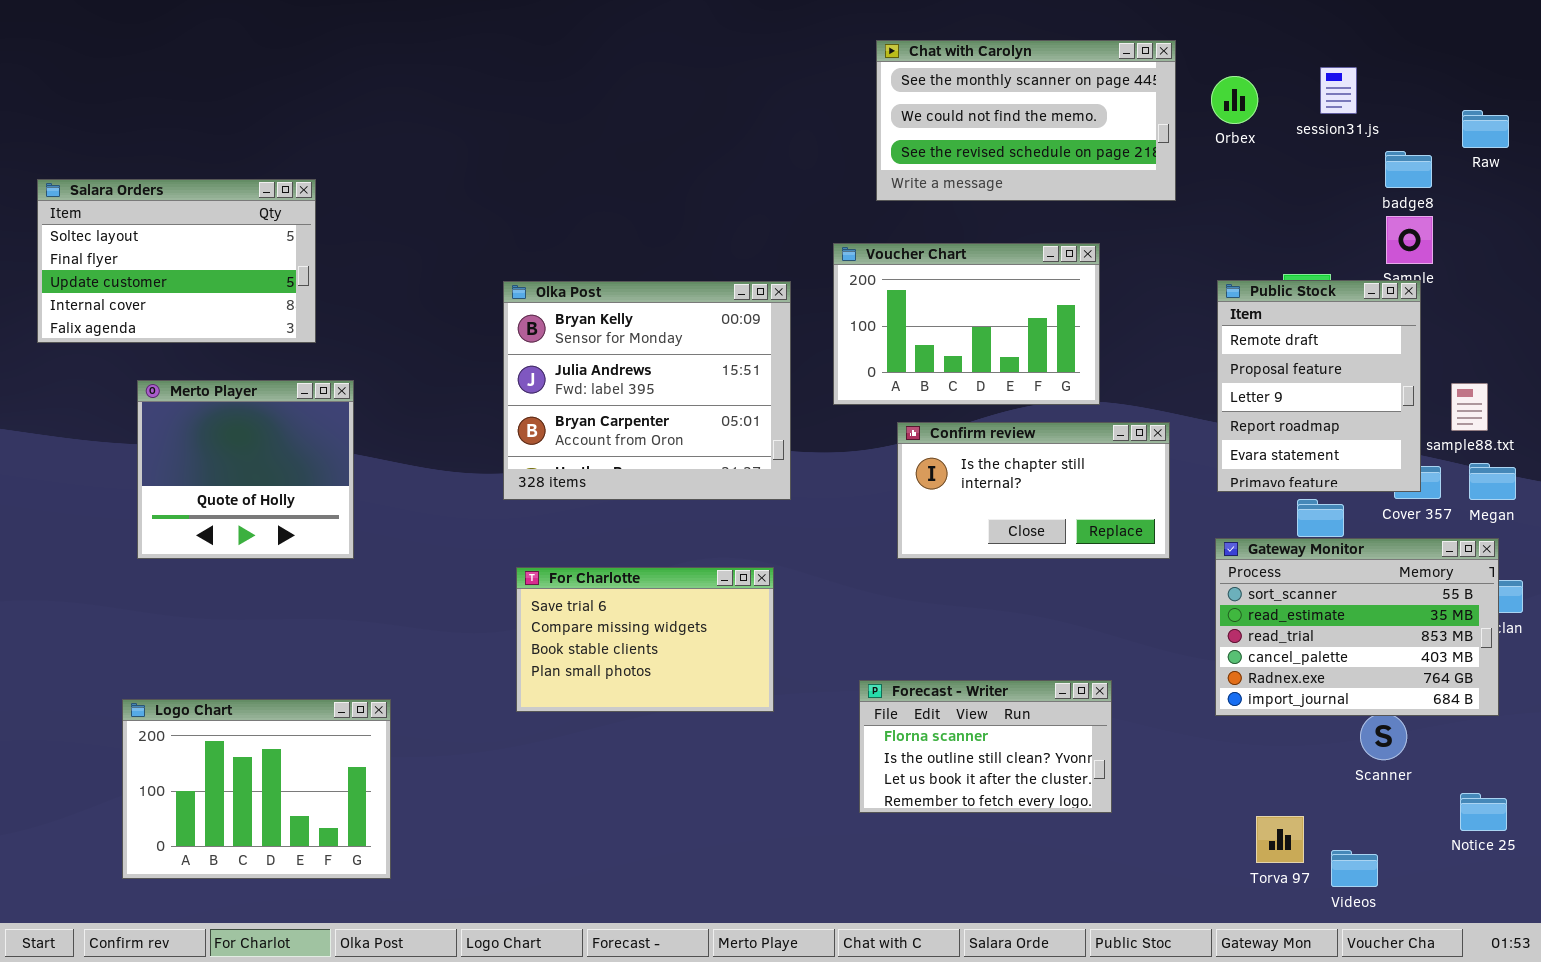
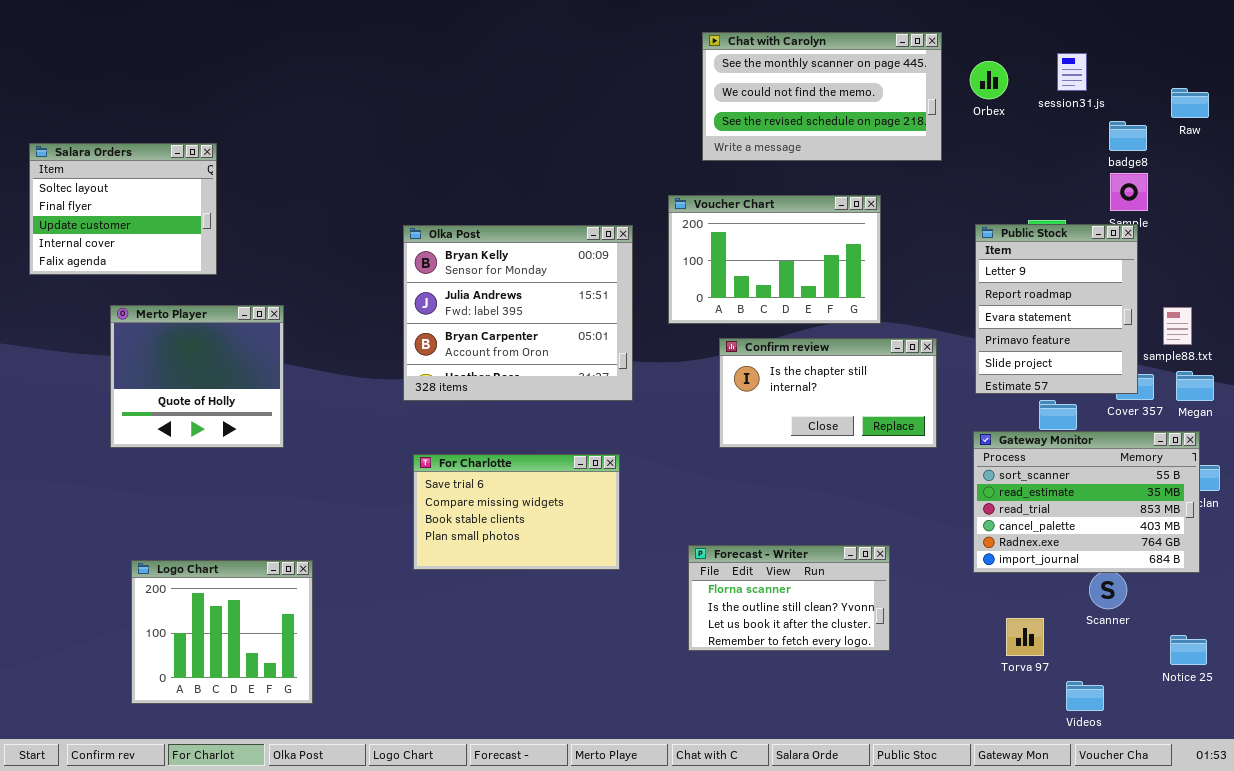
Salara Orders: [37,179,316,343] -> [29,143,217,275], resized
Public Stock: [1217,280,1421,492] -> [975,224,1138,394], scrolled down 2 rows
Logo Chart: [122,699,391,879] -> [131,560,313,704], resized
Torva 97: [1256,816,1304,863] -> [1006,618,1044,656], moved

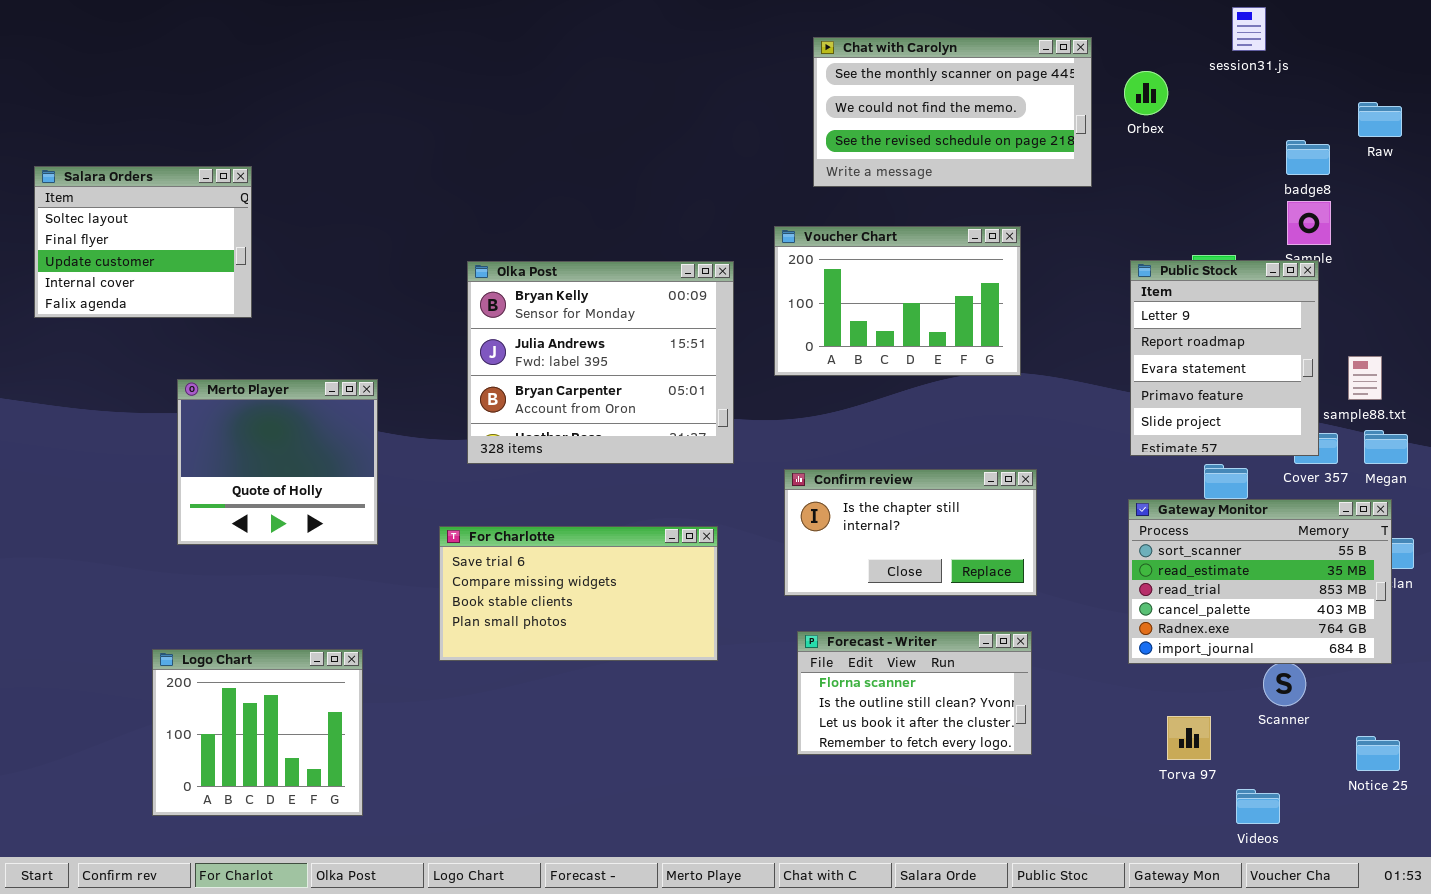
session31.js: [1057,53,1087,91] -> [1232,7,1266,51], moved
Merto Player: [110,305,284,448] -> [177,379,378,545], moved
Confirm review: [719,338,937,448] -> [784,469,1037,596], moved
For Charlotte: [413,454,620,570] -> [439,526,718,661], resized

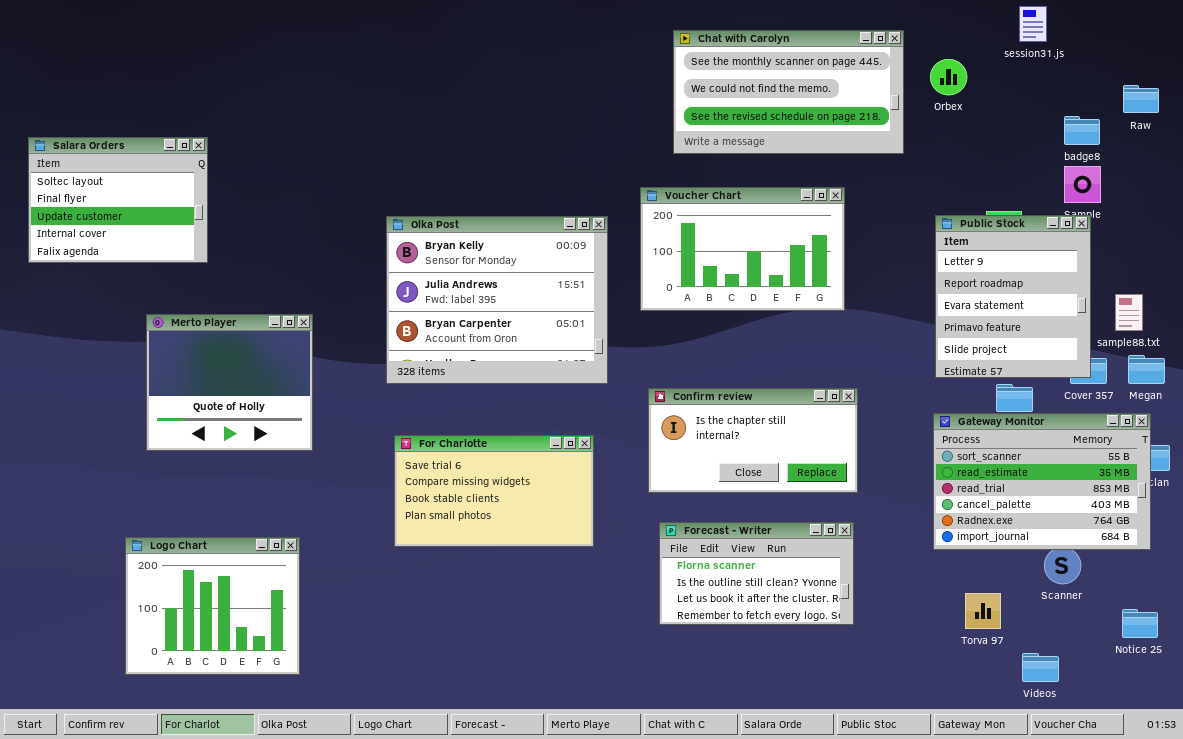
For Charlotte: [439,526,718,661] -> [394,435,594,547], resized

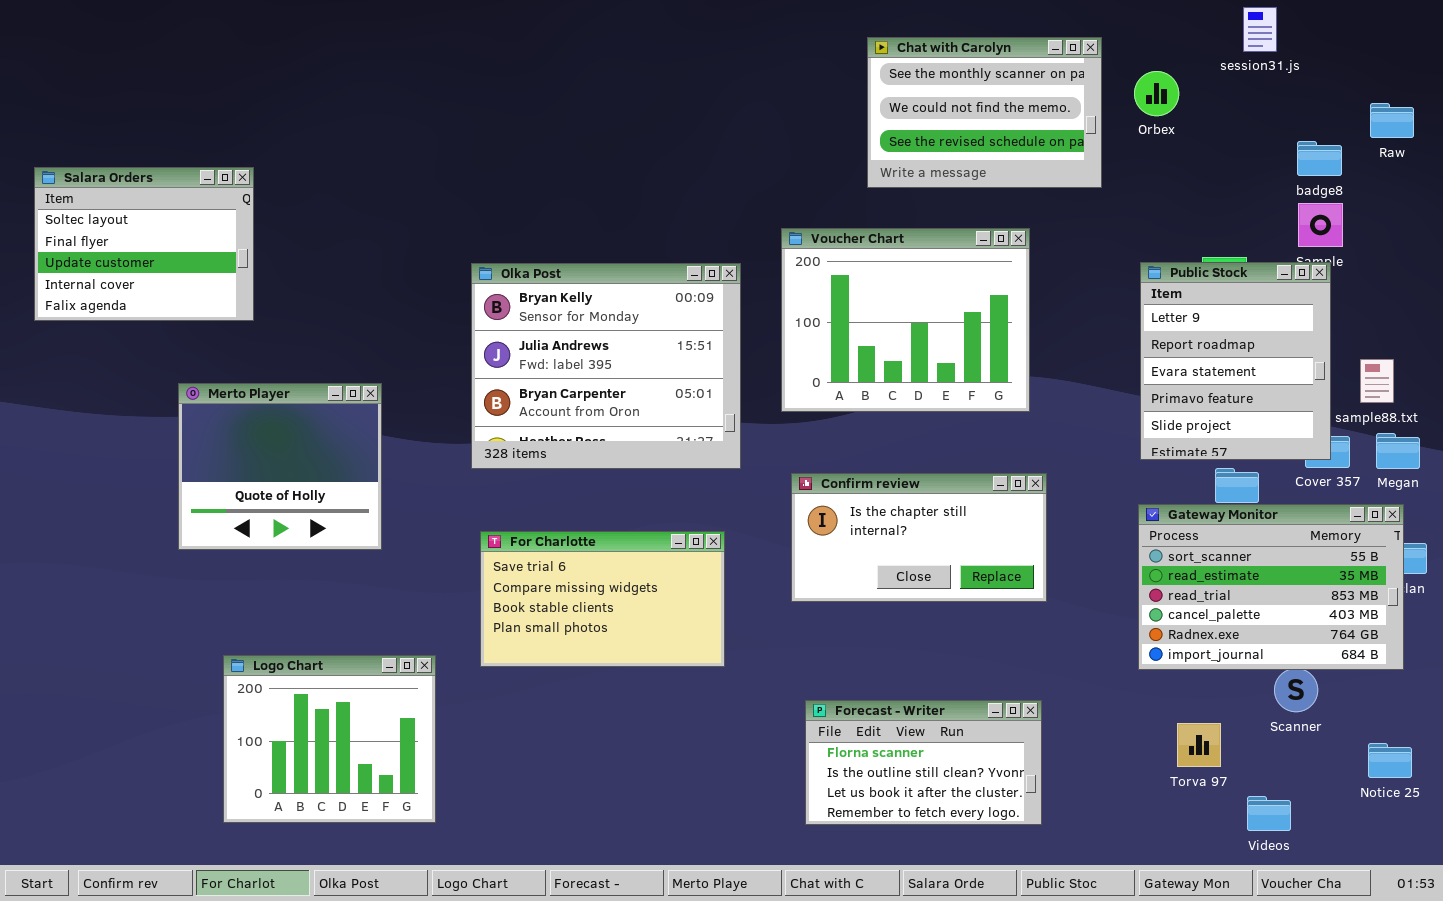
Chat with Carolyn: [673,30,904,154] -> [867,37,1102,188], resized
Voucher Chart: [640,187,845,311] -> [781,228,1030,412], resized
Forecast - Writer: [659,522,854,625] -> [805,700,1042,825], moved
Logo Chart: [125,537,300,675] -> [223,655,436,823], moved

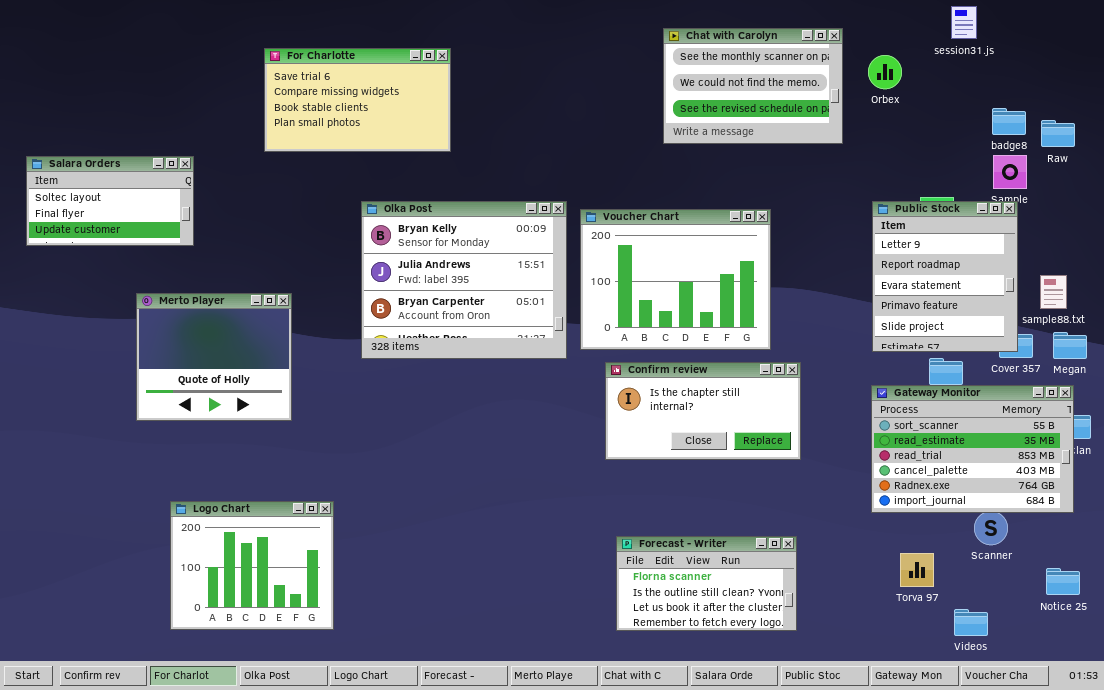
Raw: [1370,103,1414,138] -> [1041,120,1075,147], moved
Salara Orders: [34,167,254,321] -> [26,156,194,246], resized
Voucher Chart: [781,228,1030,412] -> [580,209,771,350], moved
For Charlotte: [480,531,725,667] -> [264,48,451,152], moved

